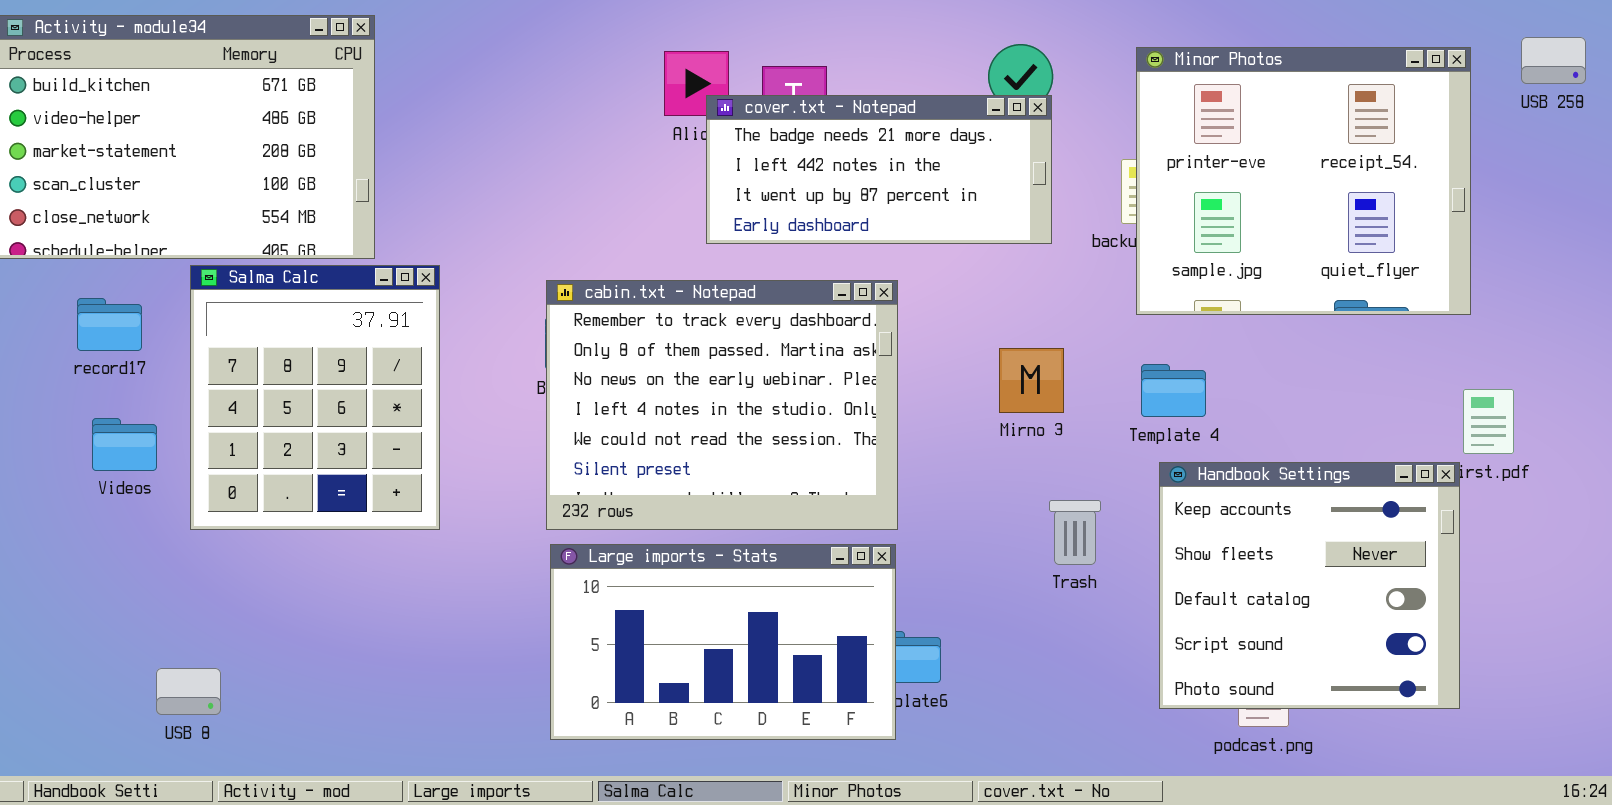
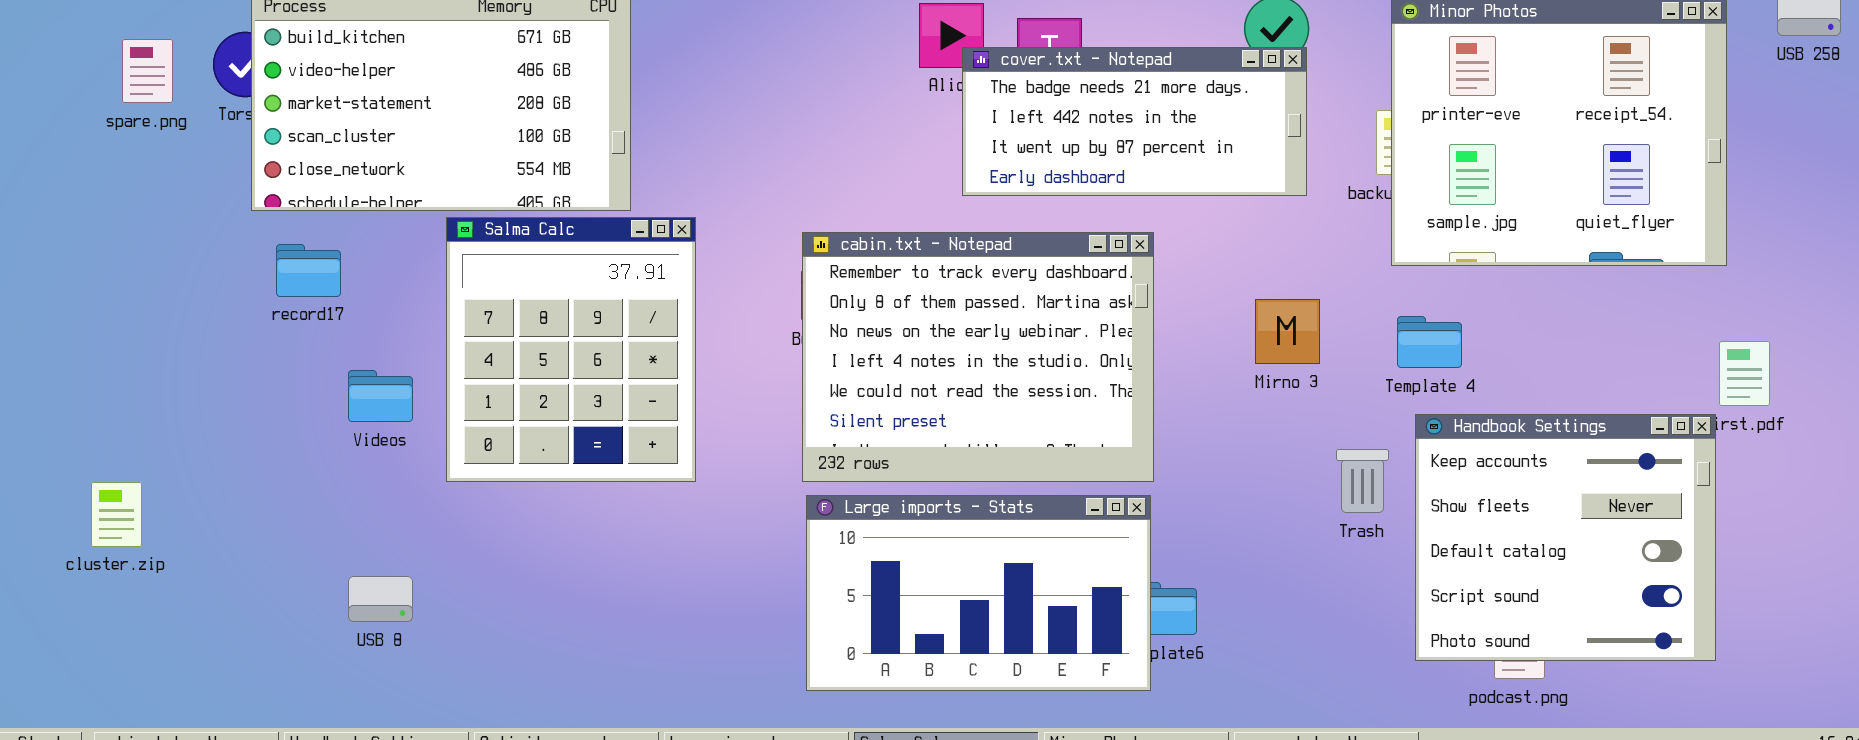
record17: [77,298,142,351] -> [276,244,341,297], moved
Trash: [1049,500,1101,565] -> [1336,449,1389,513], moved
USB 8: [156,668,221,715] -> [348,576,413,622], moved

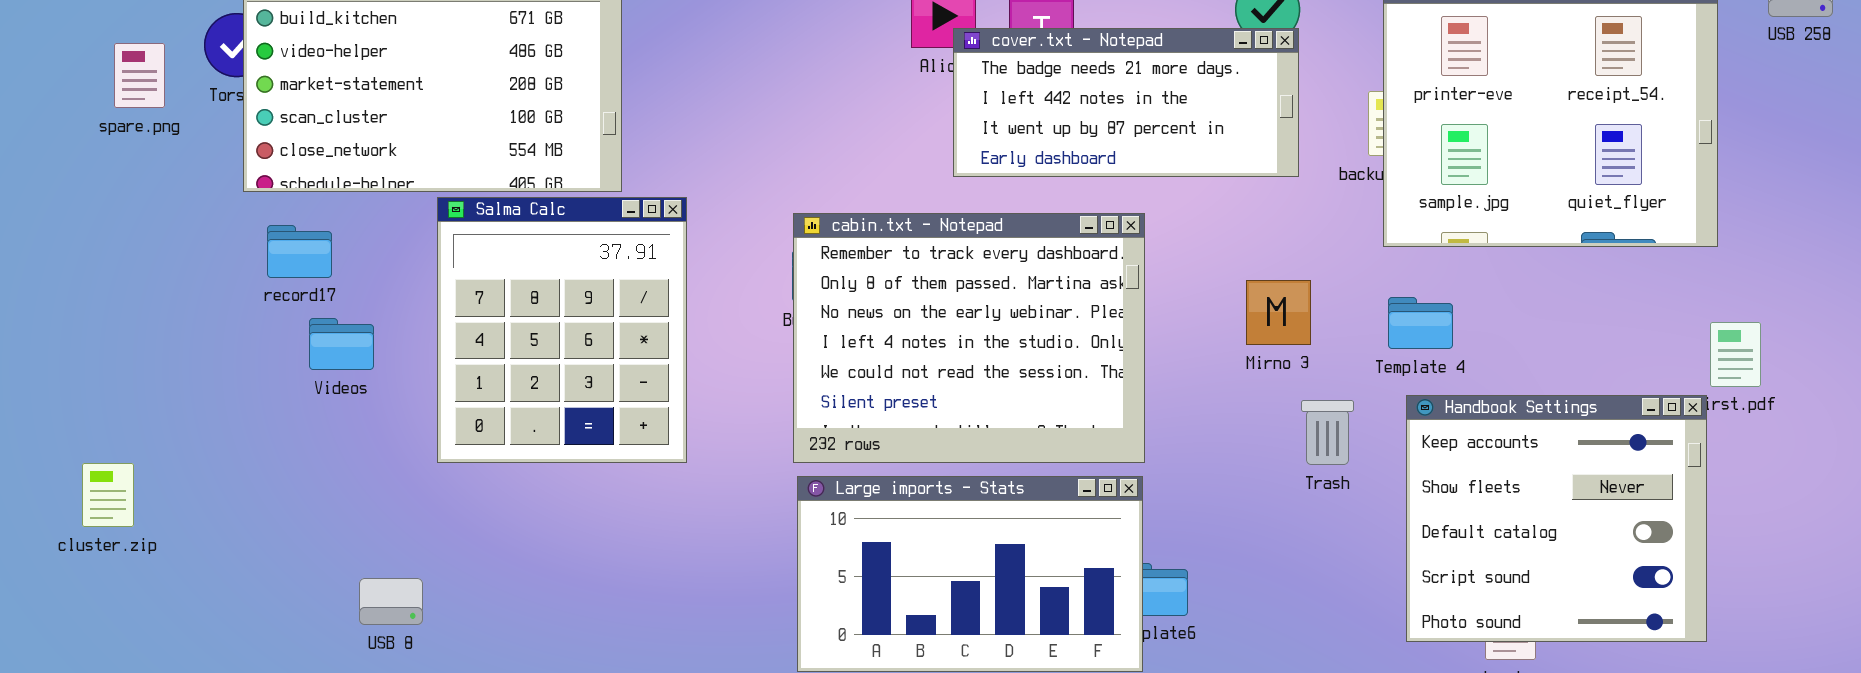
spare.png: [122,39,173,103] -> [114,43,165,108], moved
Videos: [348,370,413,422] -> [309,318,374,370], moved
Trash: [1336,449,1389,513] -> [1301,400,1354,465], moved
USB 8: [348,576,413,622] -> [359,578,423,625], moved

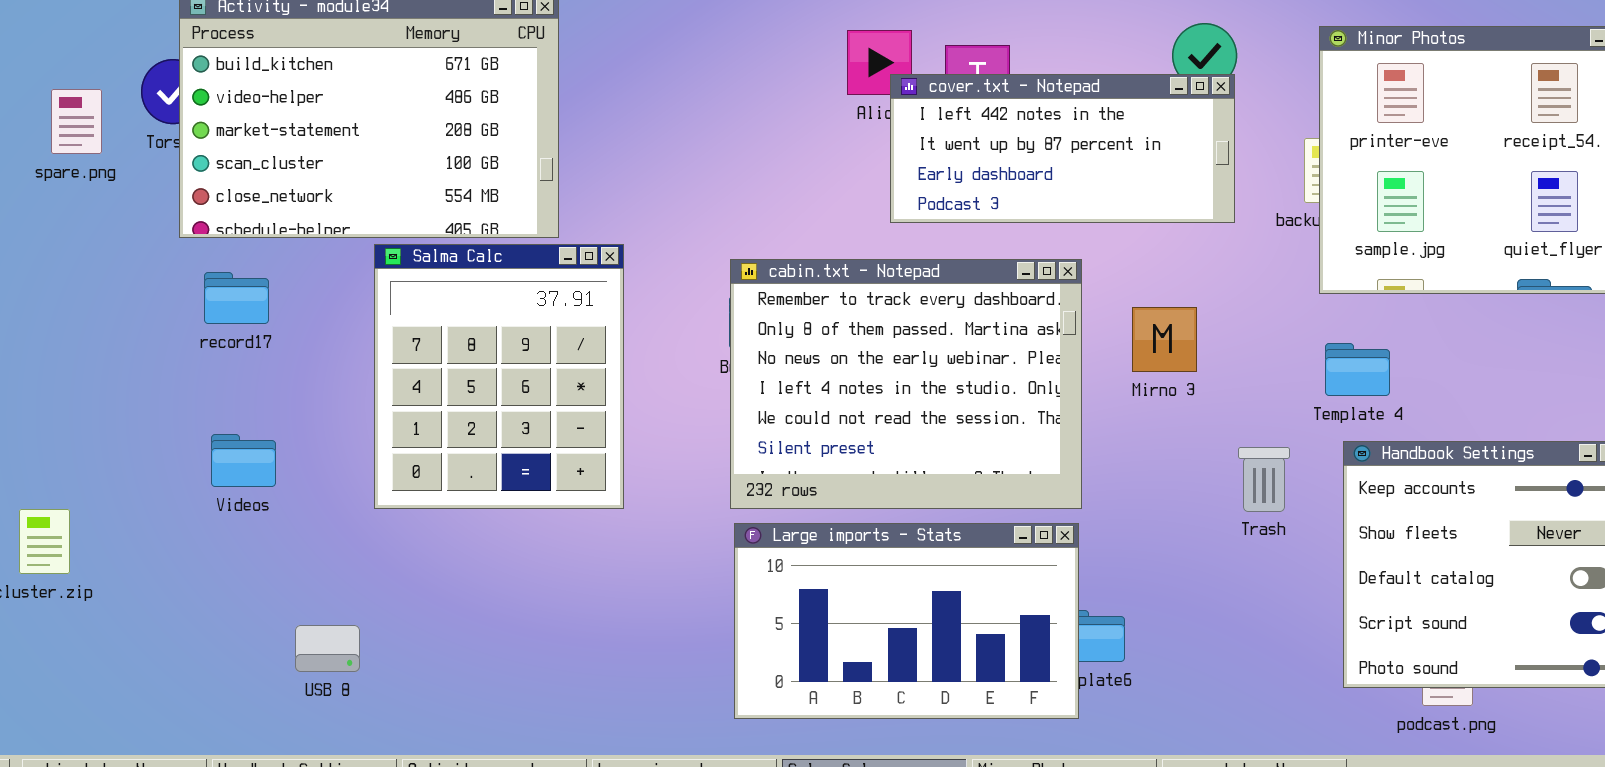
cover.txt - Notepad: [953,28,1299,177] -> [890,74,1235,223], scrolled down 1 row
Mirno 3: [1246,280,1311,345] -> [1132,307,1197,372], moved
Videos: [309,318,374,370] -> [211,434,276,487], moved

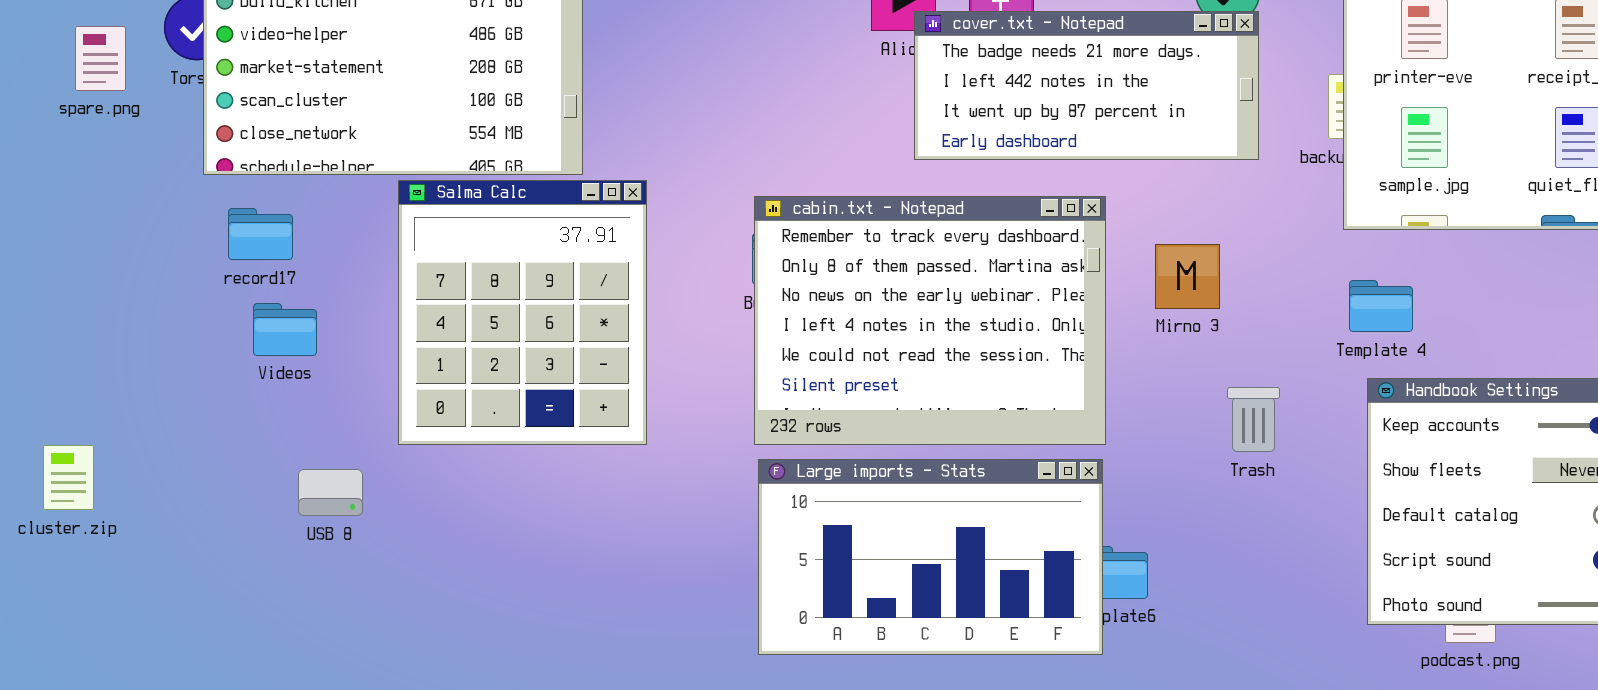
cover.txt - Notepad: [890,74,1235,223] -> [914,11,1259,160], scrolled up 1 row
Videos: [211,434,276,487] -> [253,303,317,356], moved
Trash: [1238,447,1290,512] -> [1227,387,1280,452], moved
USB 8: [295,625,360,672] -> [298,469,363,516], moved

